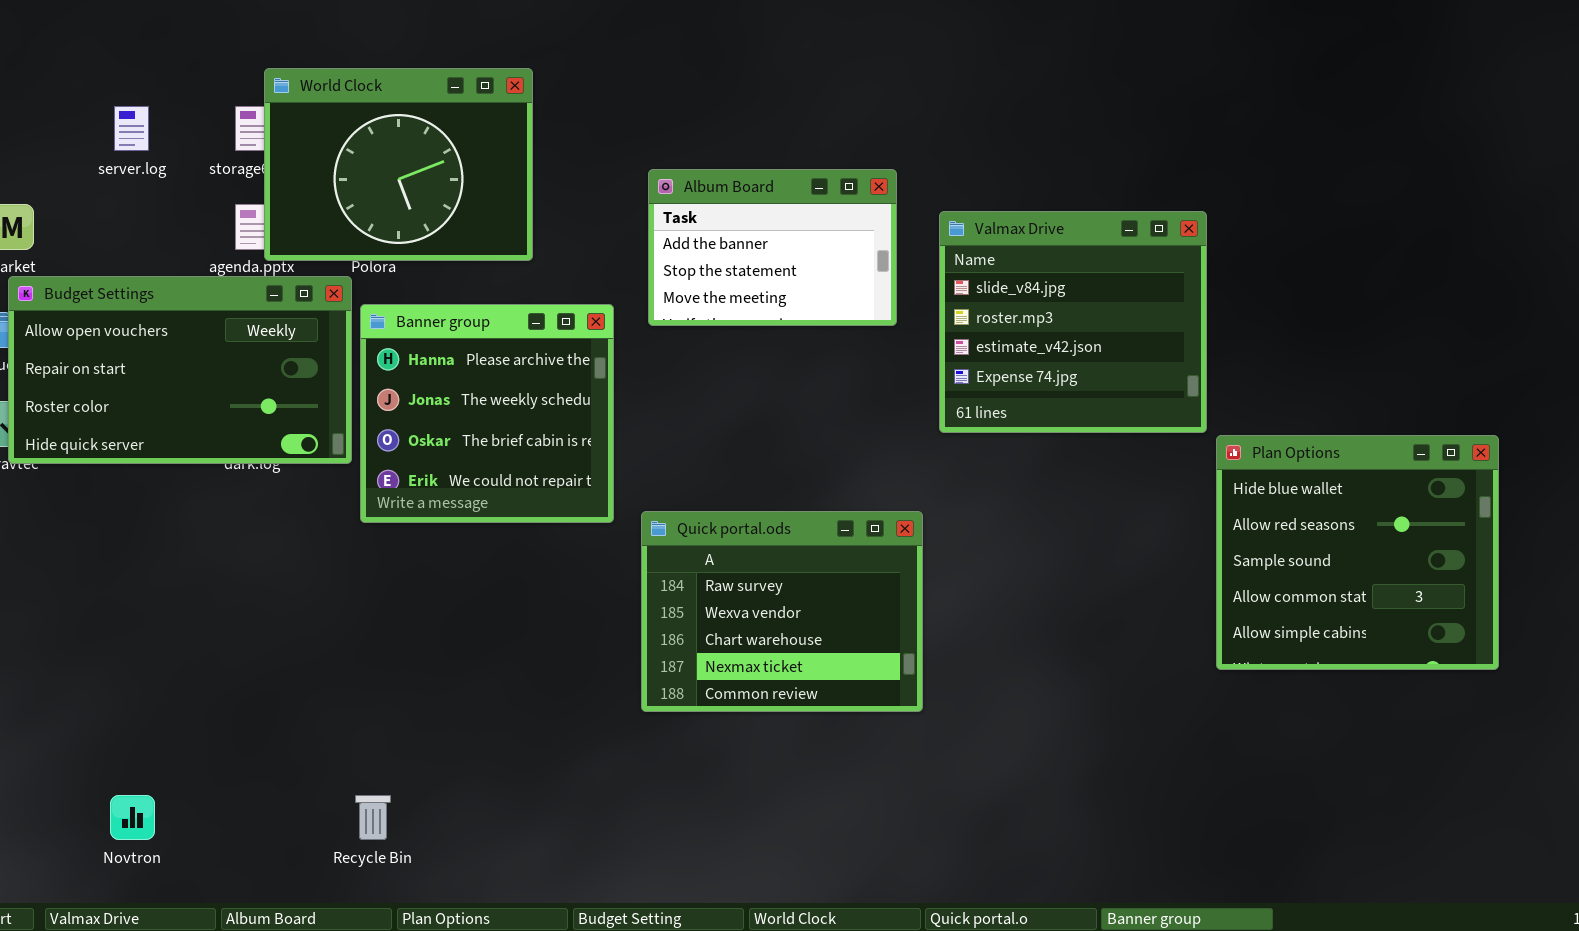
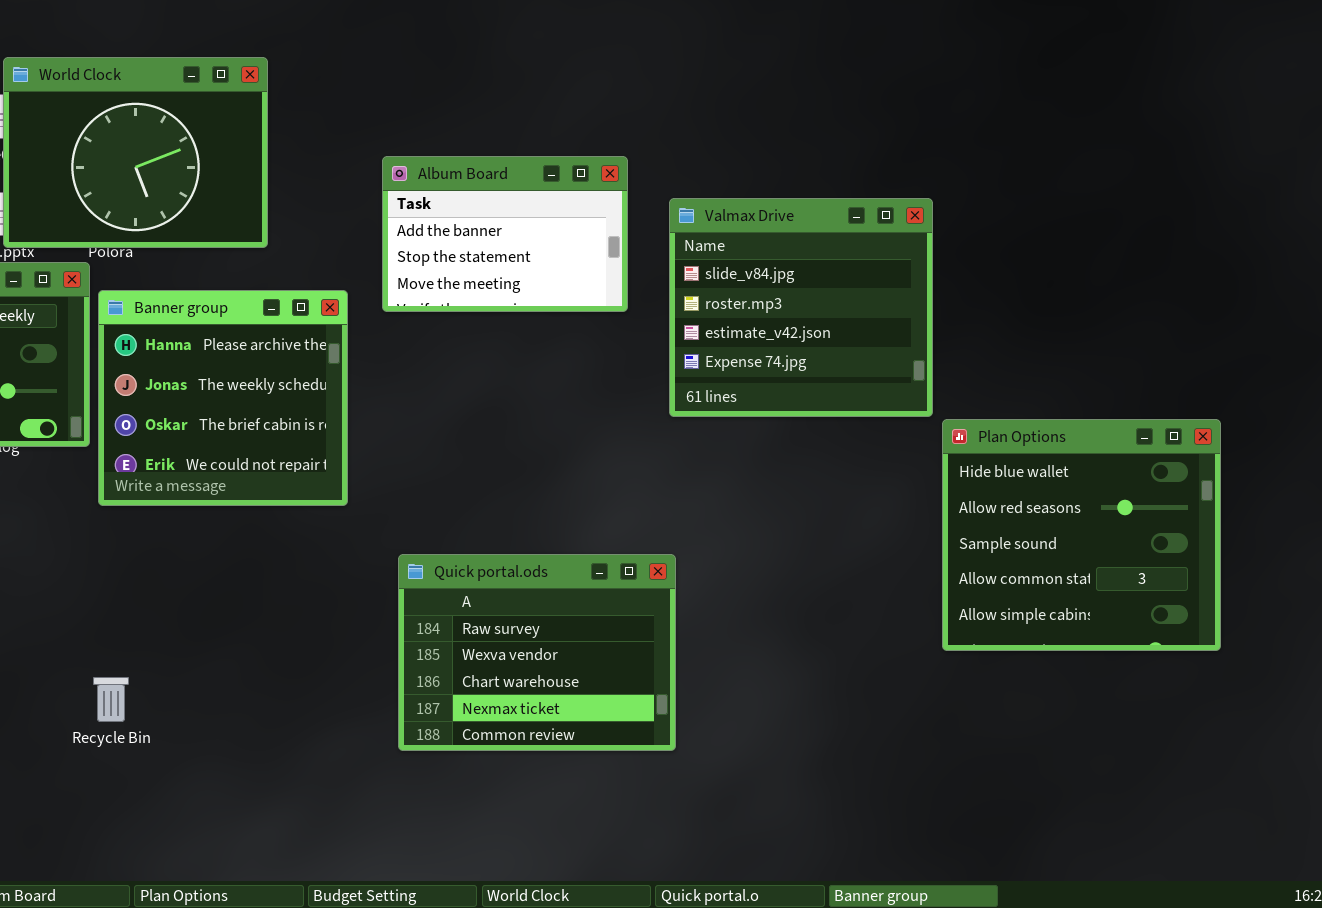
Quick portal.ods: [641,511,923,712] -> [398,554,676,751], moved
Recycle Bin: [355,795,391,840] -> [93,677,129,722], moved

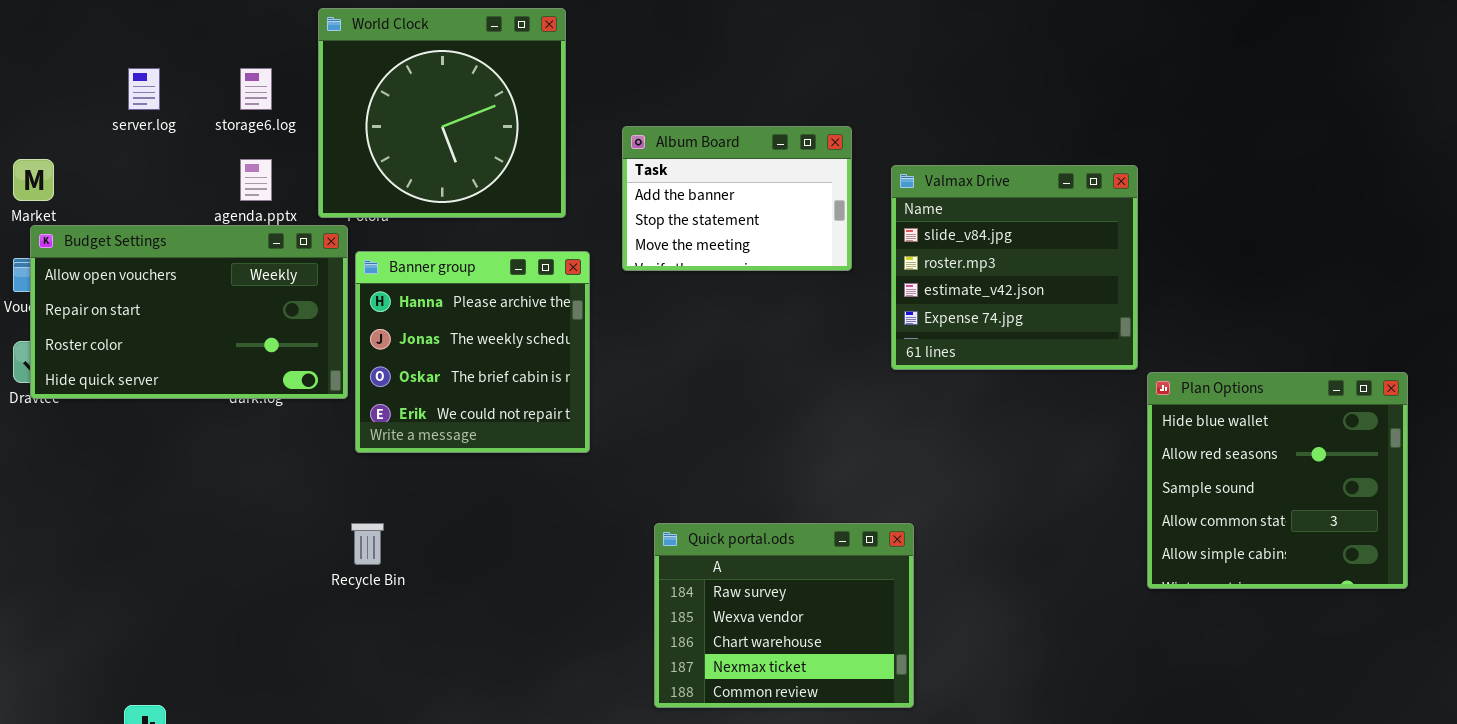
World Clock: [3,57,268,248] -> [318,8,566,218], moved, resized
Quick portal.ods: [398,554,676,751] -> [654,523,914,708], moved
Recycle Bin: [93,677,129,722] -> [351,523,384,565], moved

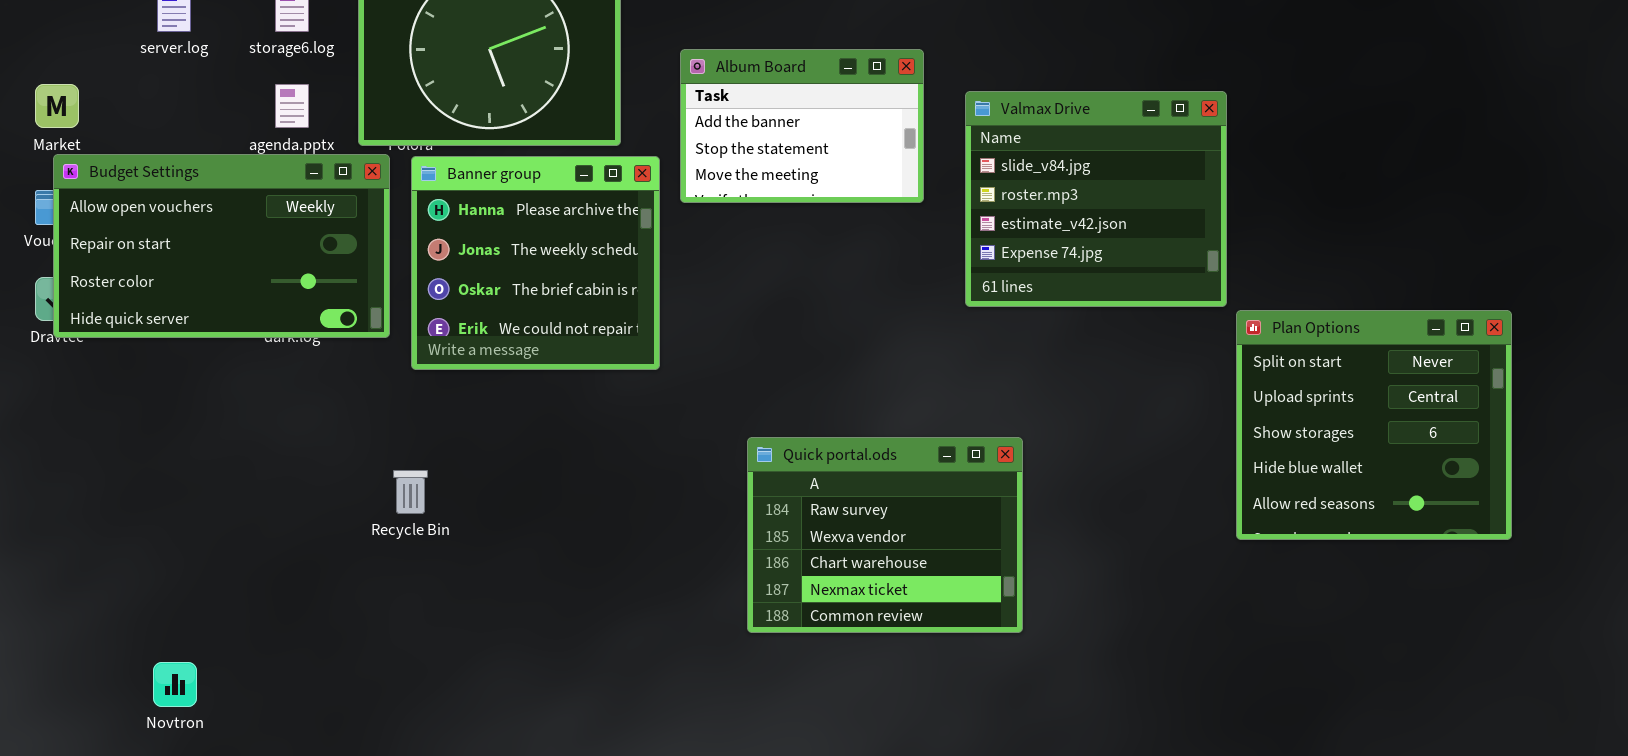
Banner group: [355,251,590,453] -> [411,156,660,370], moved
Plan Options: [1147,372,1408,589] -> [1236,310,1512,540], scrolled up 3 rows
Quick portal.ods: [654,523,914,708] -> [747,437,1023,633], moved

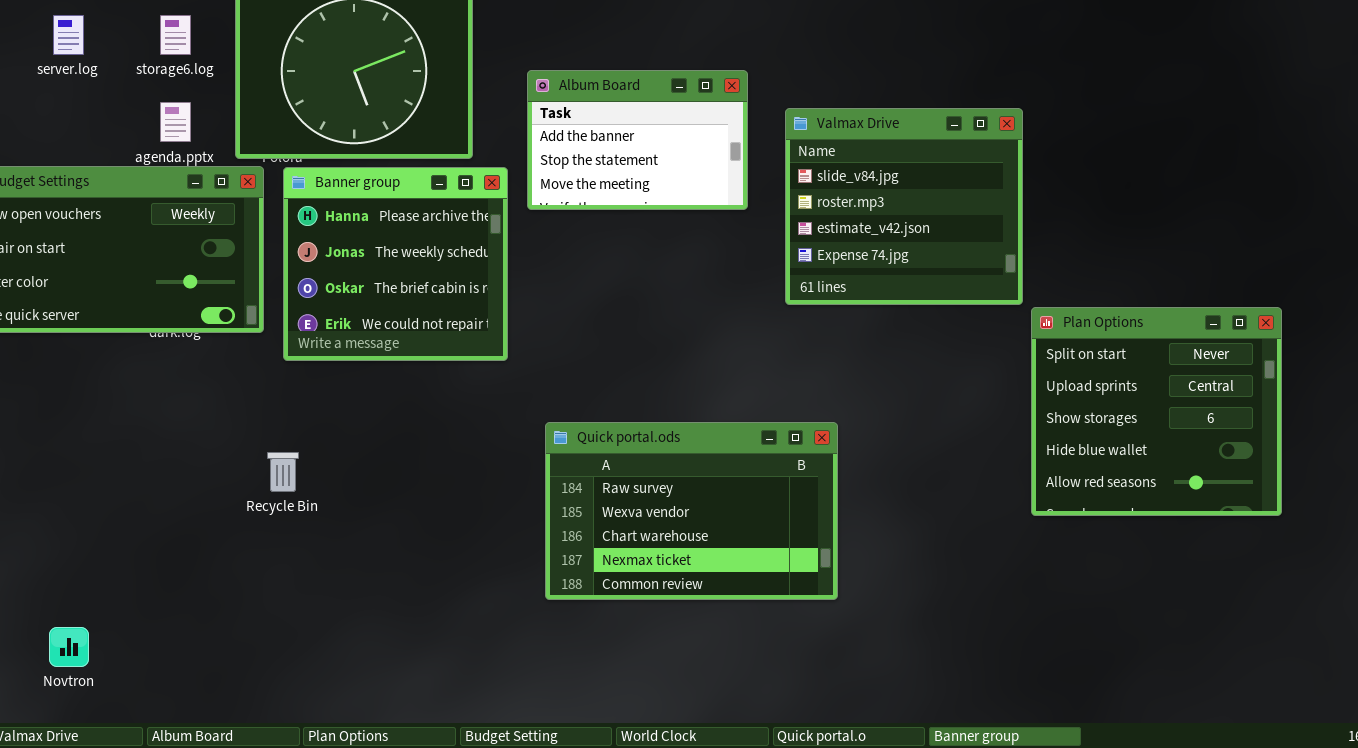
Quick portal.ods: [747,437,1023,633] -> [545,422,838,600], resized

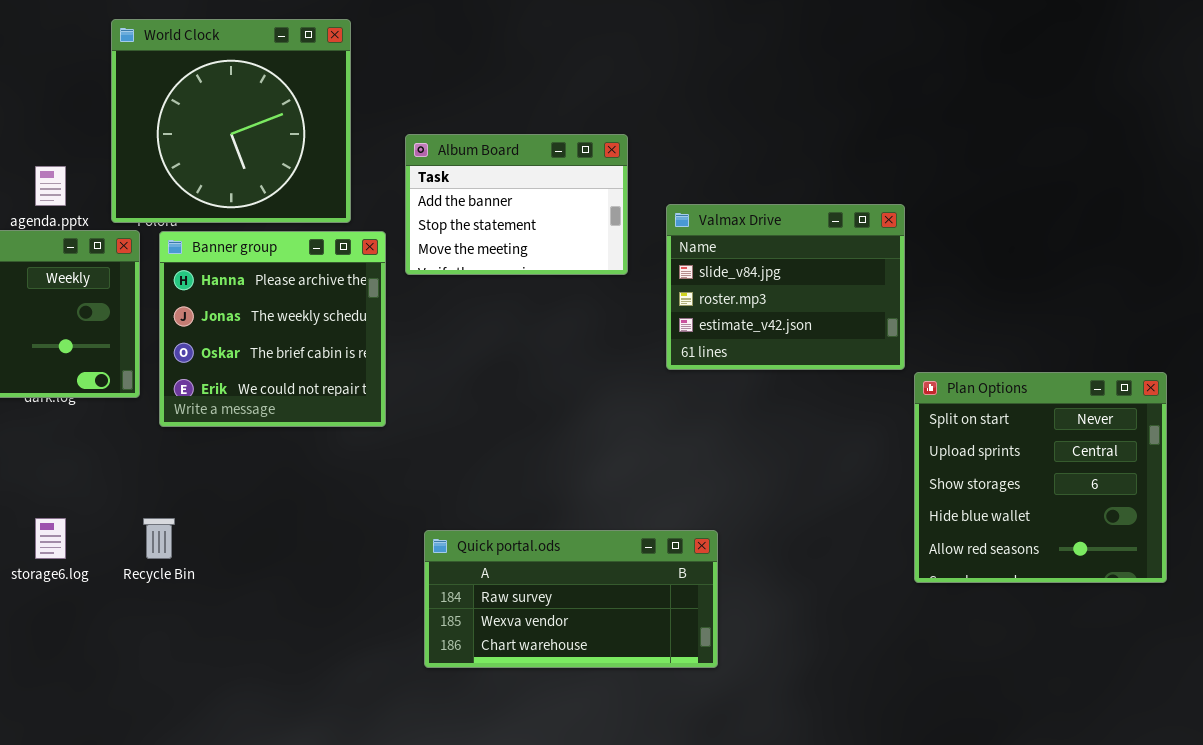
storage6.log: [160,15,191,55] -> [35,518,66,559], moved
Valmax Drive: [785,108,1023,305] -> [666,204,905,370], resized
Quick portal.ods: [545,422,838,600] -> [424,530,718,668], resized

